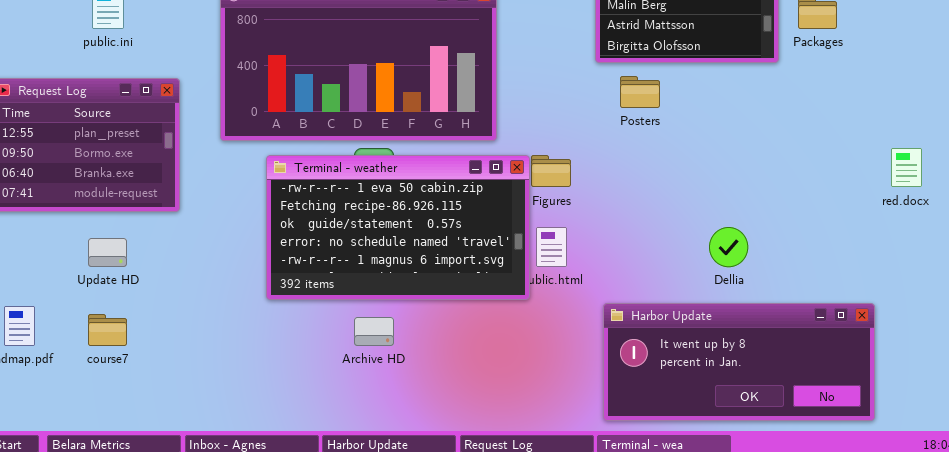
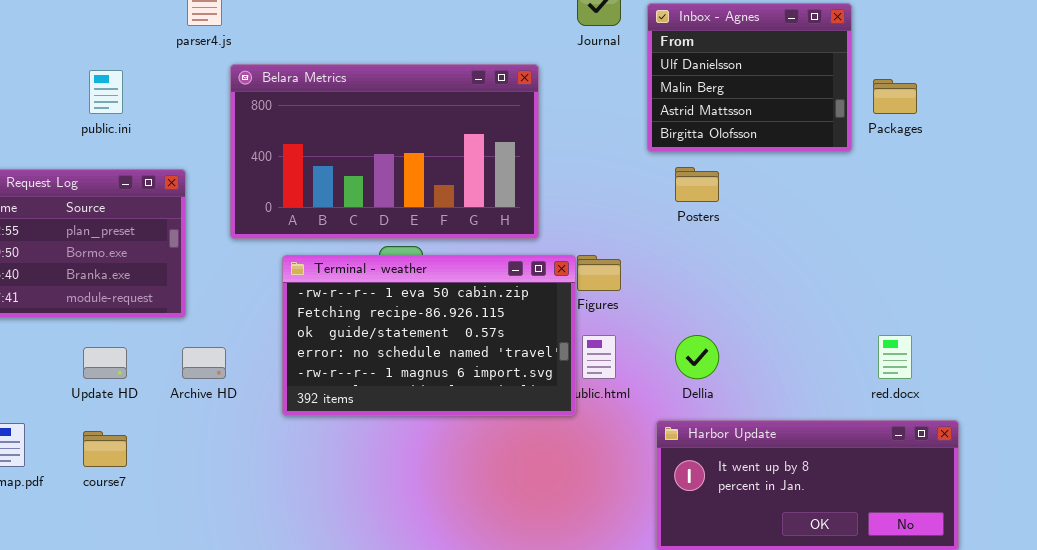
red.docx: [891,148,922,187] -> [878,335,912,379], moved
Dellia: [709,227,748,267] -> [675,335,719,379], moved
Archive HD: [354,317,394,346] -> [182,347,226,379], moved

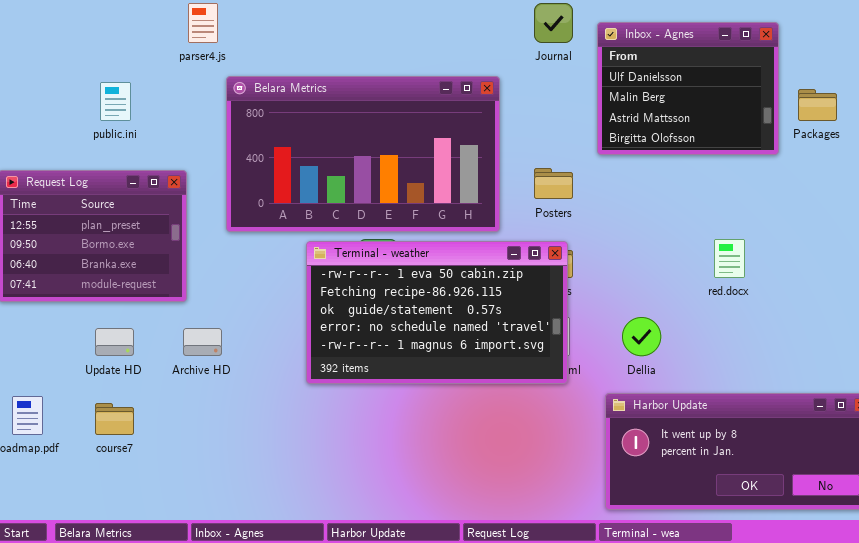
Posters: [675,167,719,202] -> [534,168,573,199], moved
Terminal - weather: [282,255,576,416] -> [306,241,568,384], moved
red.docx: [878,335,912,379] -> [714,239,745,278], moved

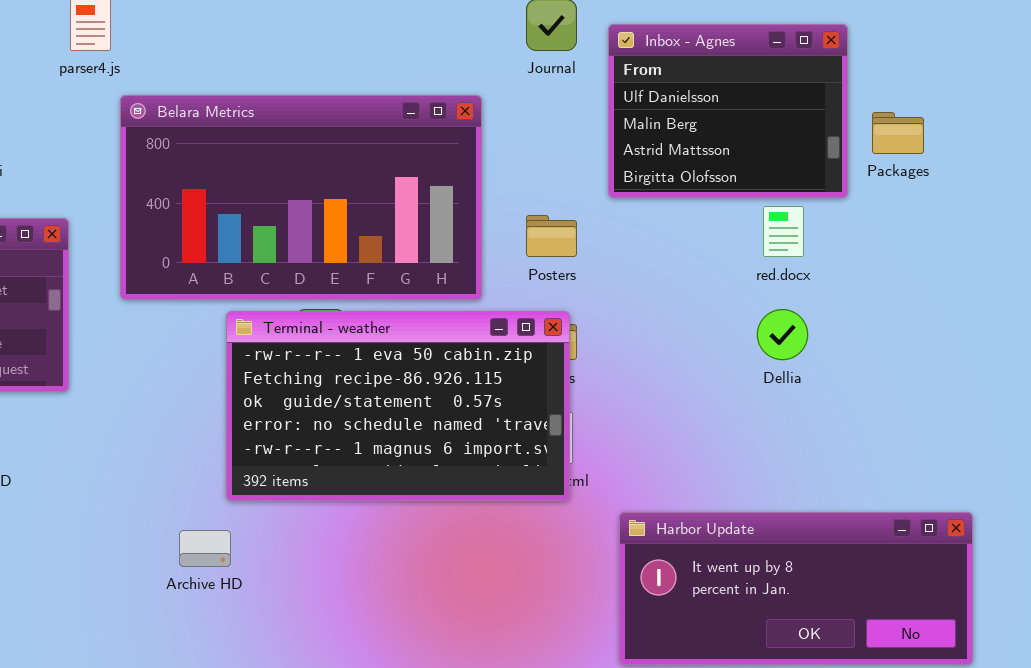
red.docx: [714,239,745,278] -> [763,206,804,257], moved
Dellia: [622,317,661,356] -> [757,309,808,360], moved
Archive HD: [183,328,222,356] -> [179,530,231,567], moved

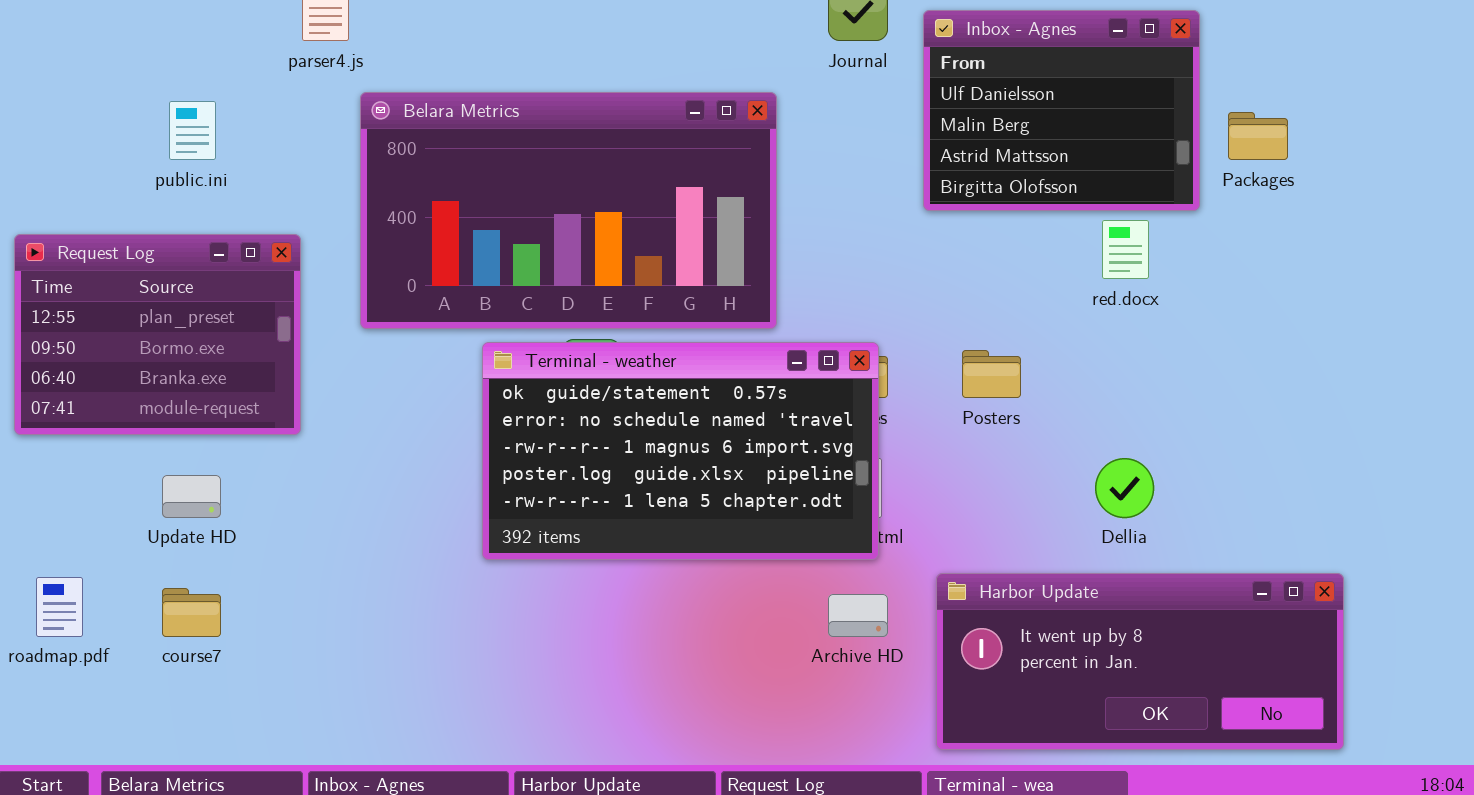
Posters: [526,215,577,257] -> [962,350,1021,398], moved
Dellia: [757,309,808,360] -> [1095,458,1154,518], moved
Terminal - weather: [226,311,570,501] -> [482,342,879,560], scrolled down 2 rows
Archive HD: [179,530,231,567] -> [828,594,888,637], moved

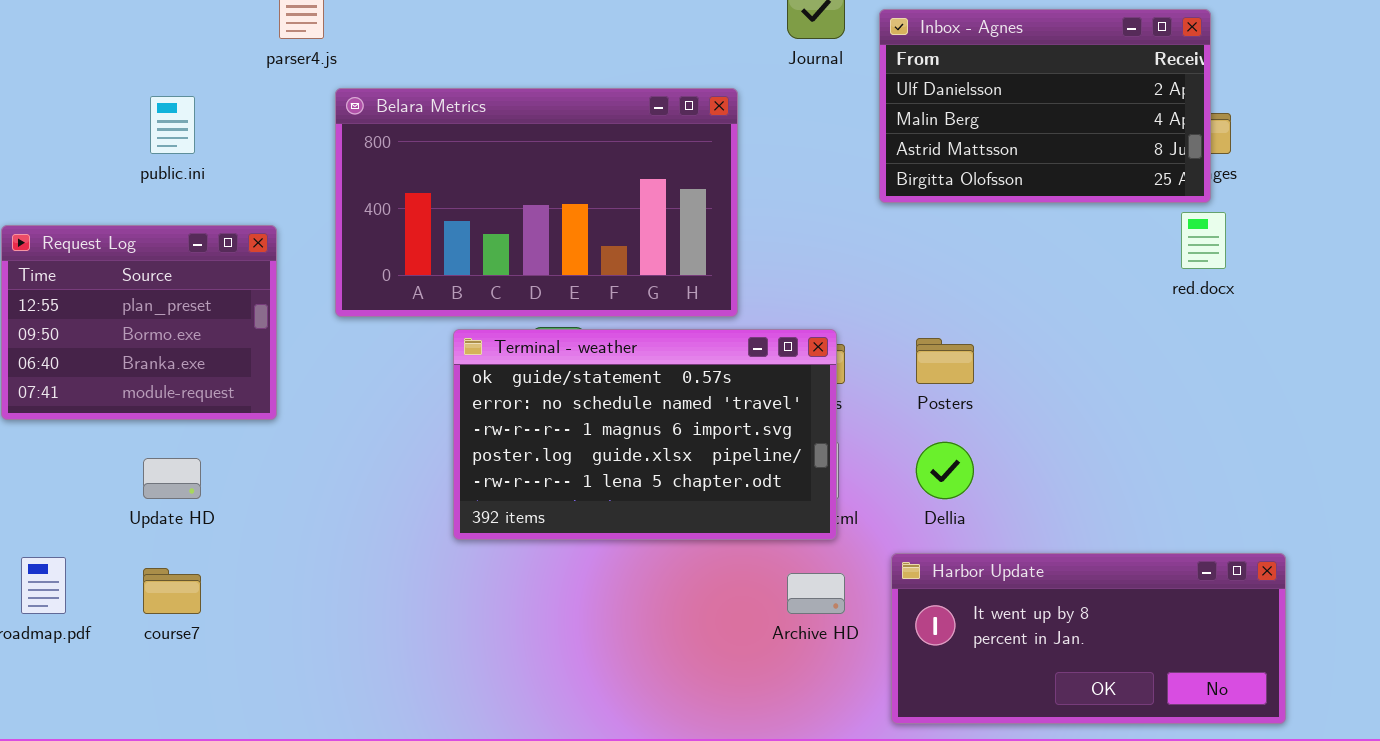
Inbox - Agnes: [923,10,1200,211] -> [879,9,1211,203], resized
red.docx: [1102,220,1149,279] -> [1181,212,1226,269], moved
Dellia: [1095,458,1154,518] -> [916,442,974,499], moved

